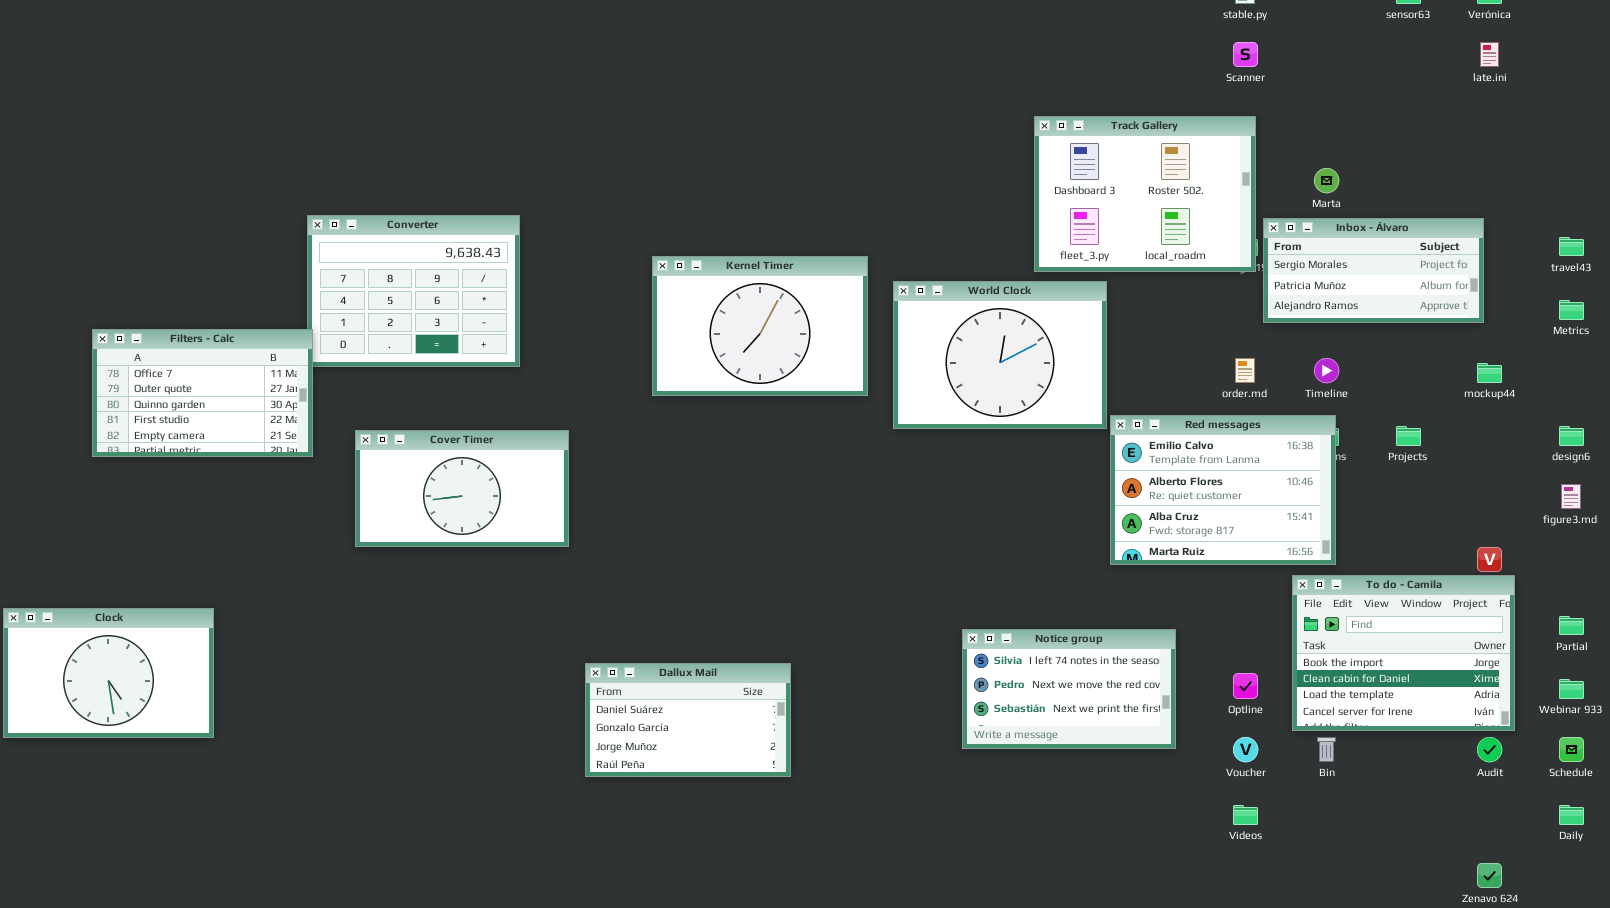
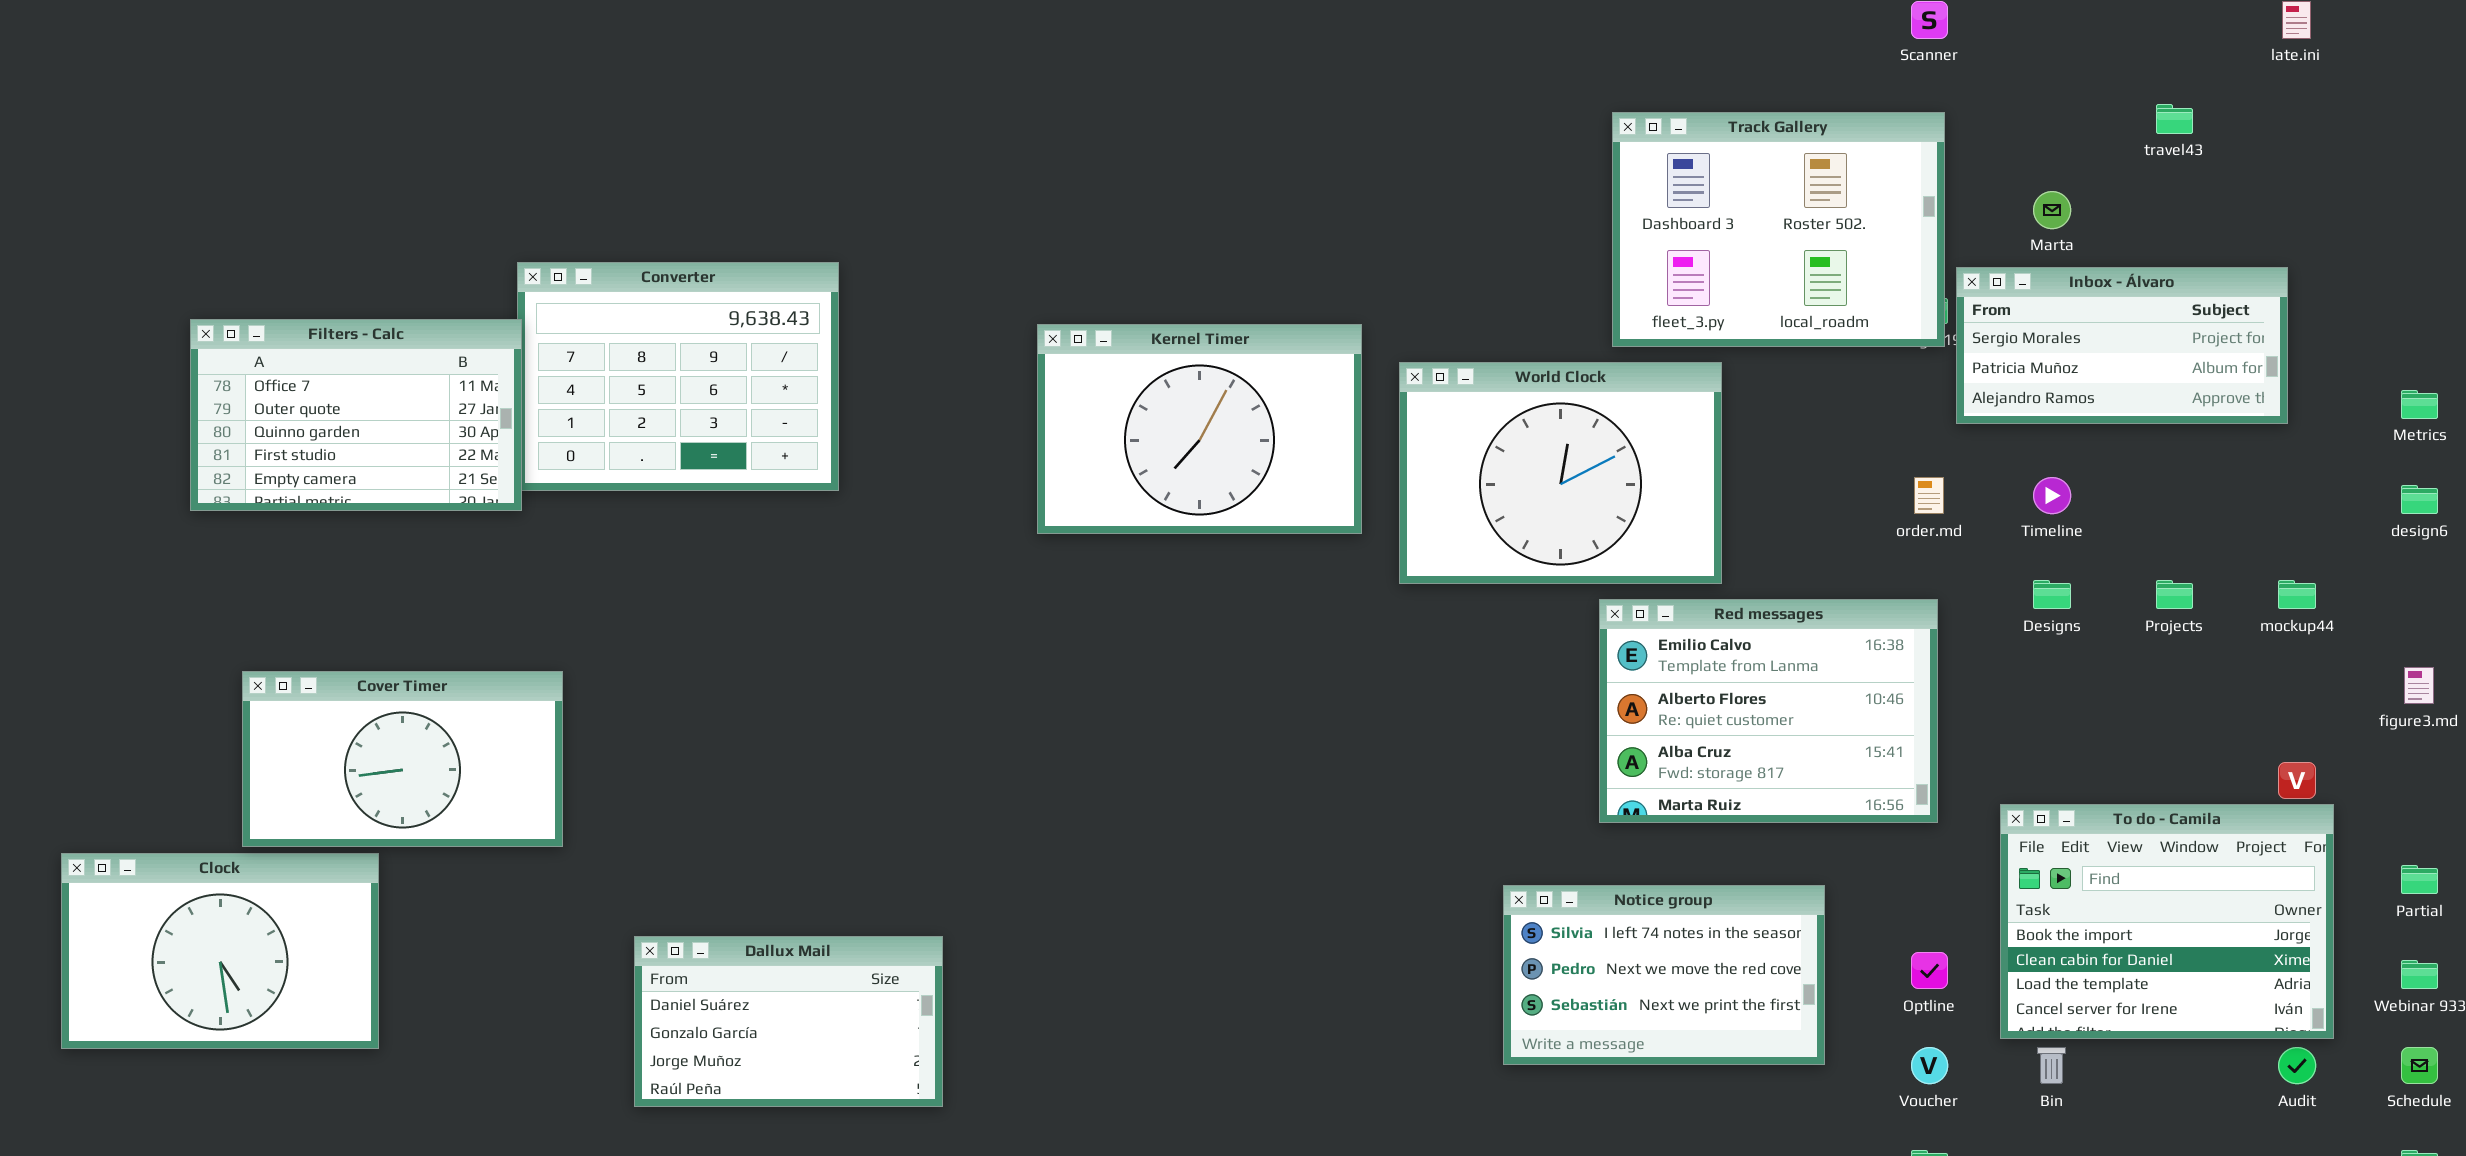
travel43: [1559,237,1584,256] -> [2156,104,2193,134], moved
Filters - Calc: [92,329,313,457] -> [190,319,522,511], moved
mockup44: [1477,363,1502,383] -> [2278,580,2316,609], moved
Red messages: [1110,415,1336,565] -> [1599,599,1938,823], moved
design6: [1559,426,1584,446] -> [2401,485,2438,514], moved
Cover Timer: [355,430,569,547] -> [242,671,563,847], moved
Dallux Mail: [585,663,791,777] -> [634,936,943,1107], moved

